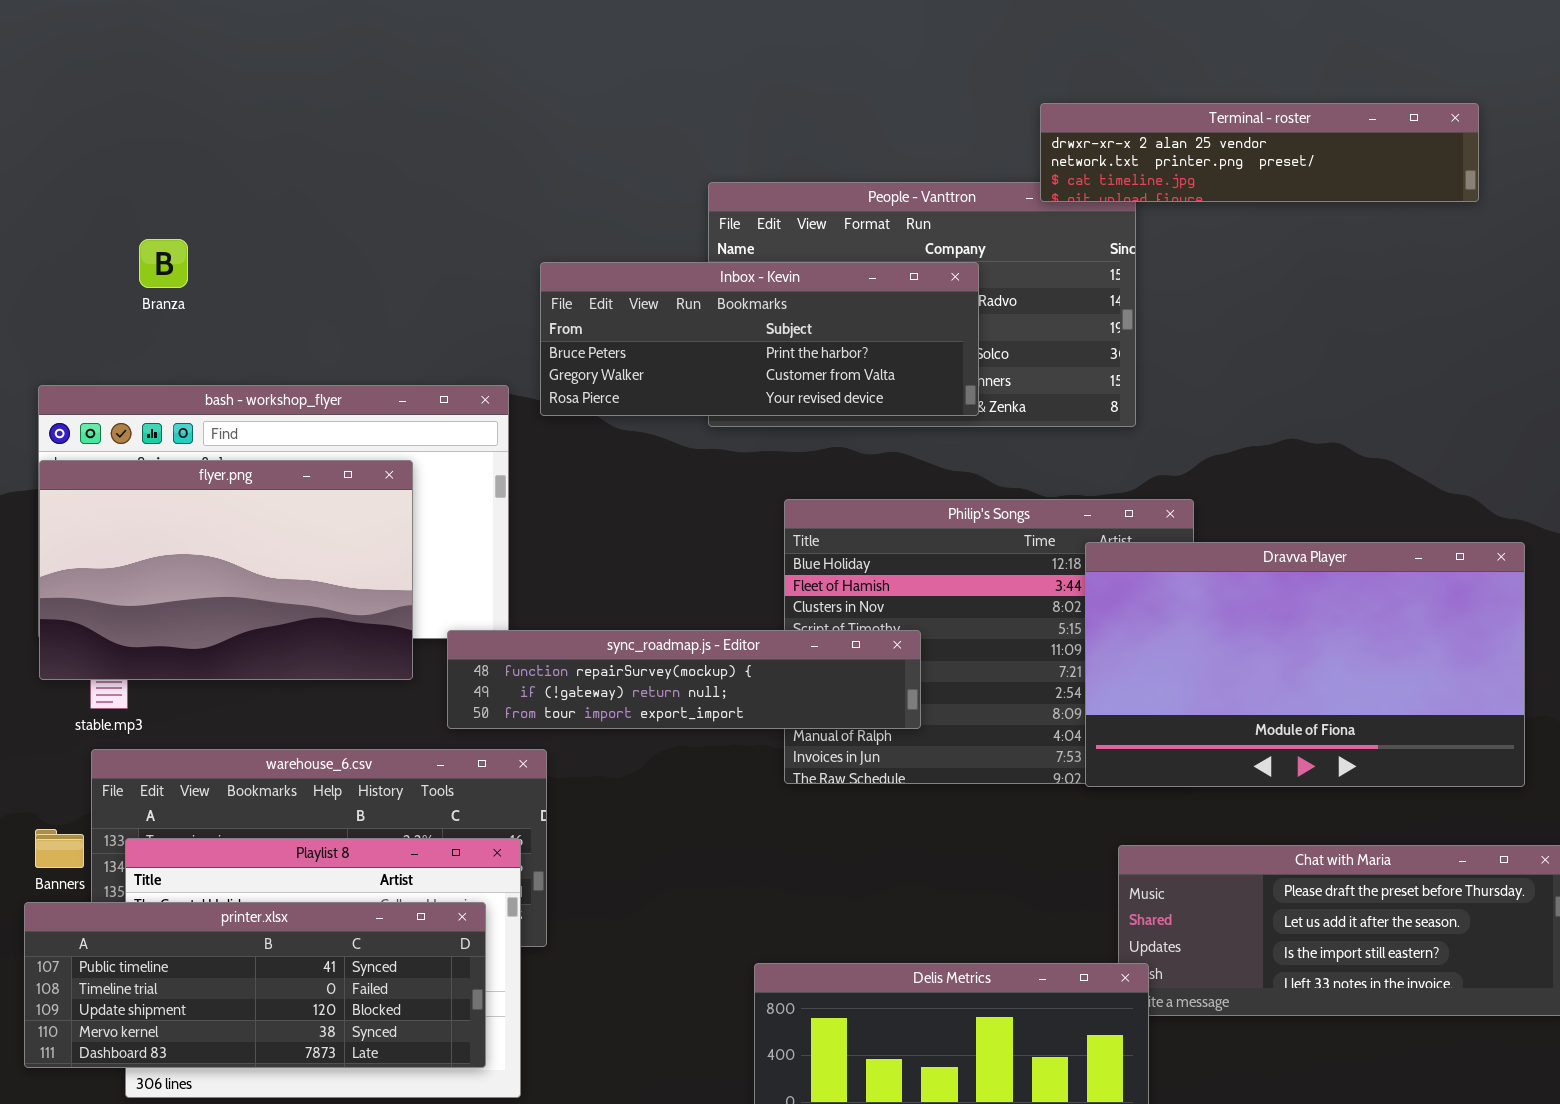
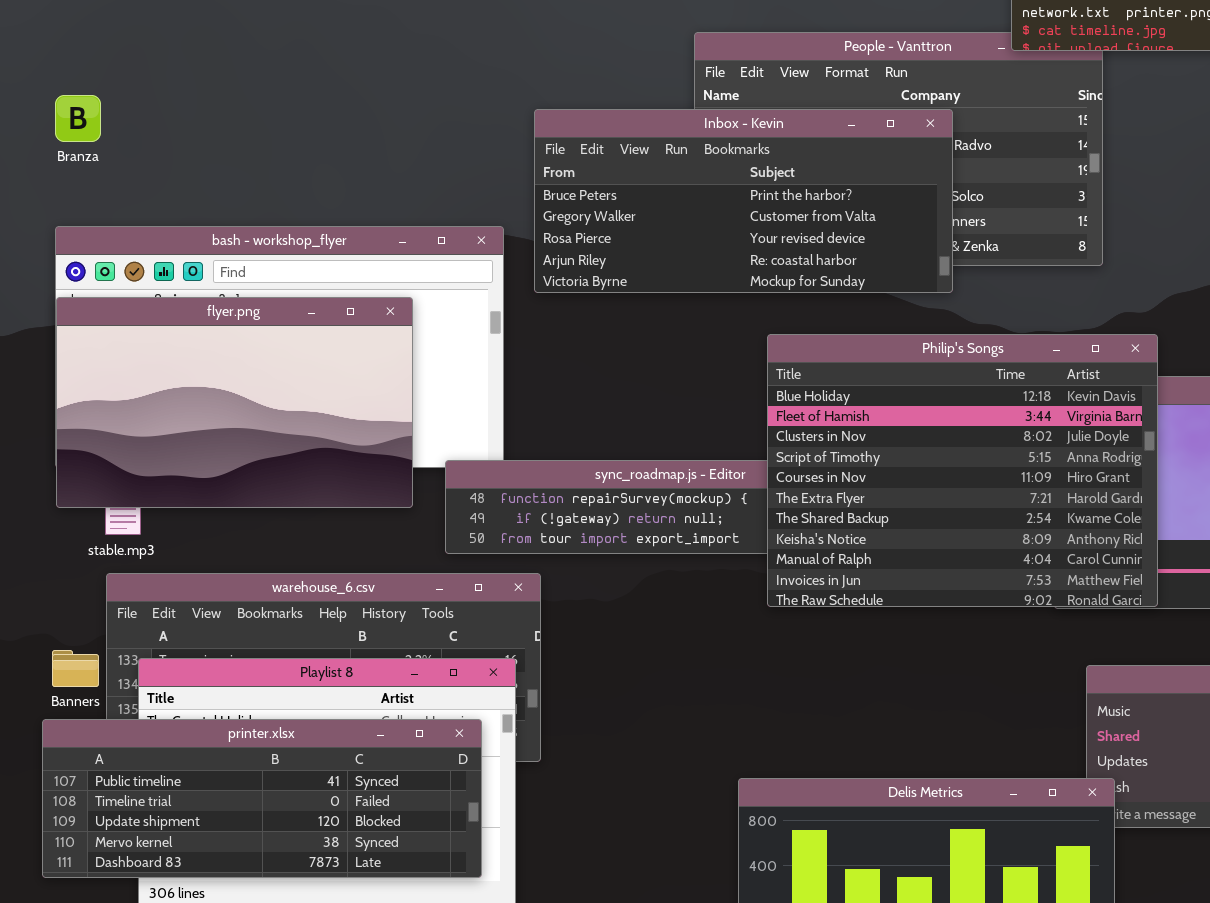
Branza: [139,239,188,288] -> [55,95,101,142], moved
Inbox - Kevin: [540,262,979,416] -> [534,109,953,293], resized
Philip's Songs: [784,499,1194,784] -> [767,334,1158,607], raised

